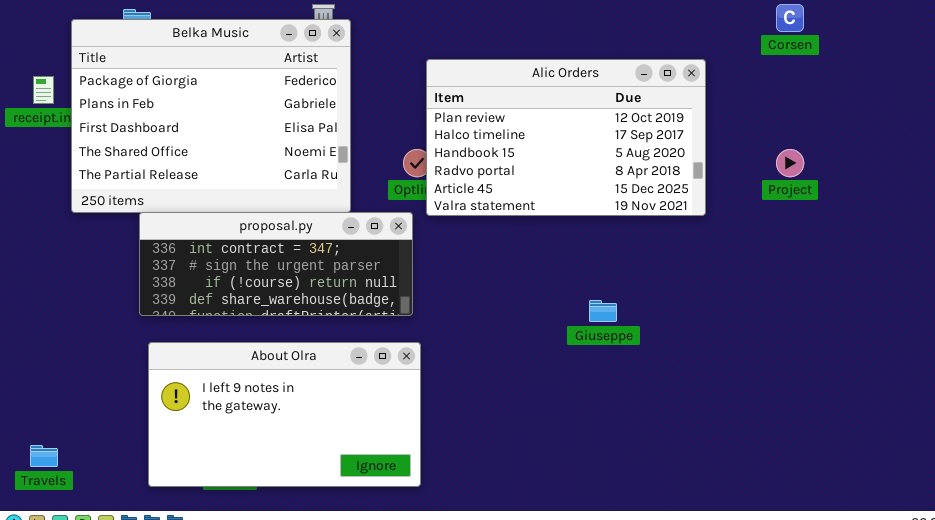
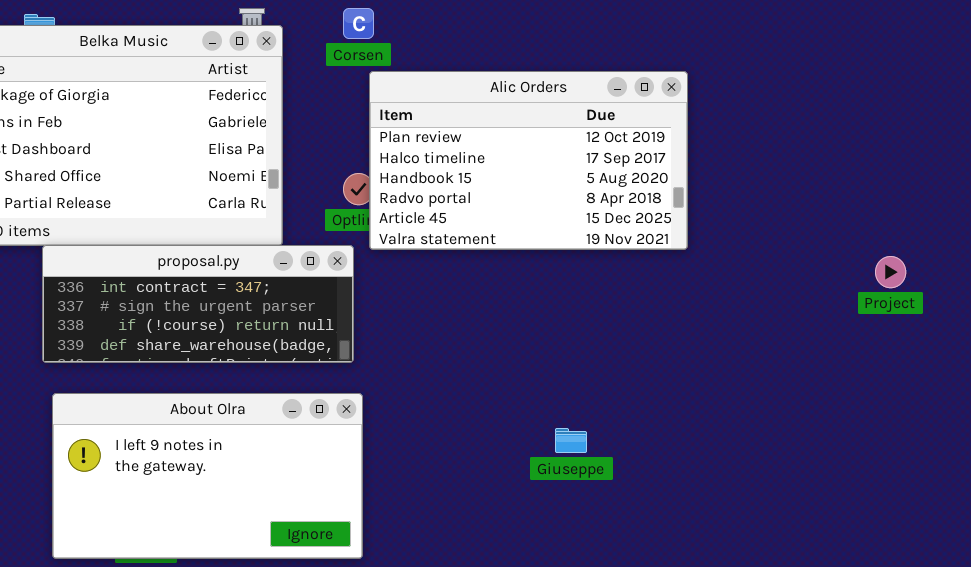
Corsen: [776,4,804,32] -> [343,8,374,39], moved
Project: [776,149,804,177] -> [875,256,906,288], moved
Giuseppe: [589,300,617,322] -> [555,428,587,453], moved

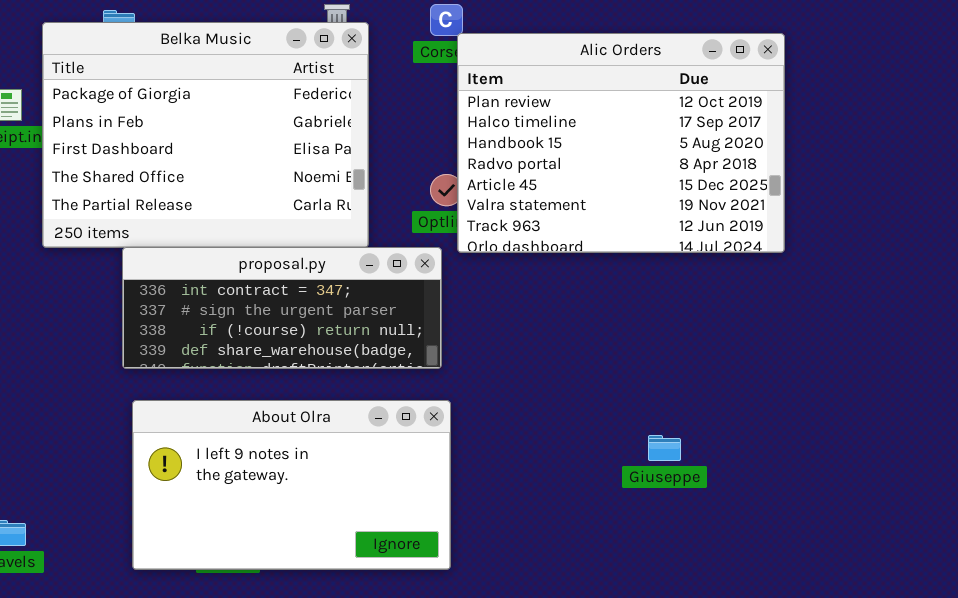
Alic Orders: [369,71,688,250] -> [457,33,785,253], resized

